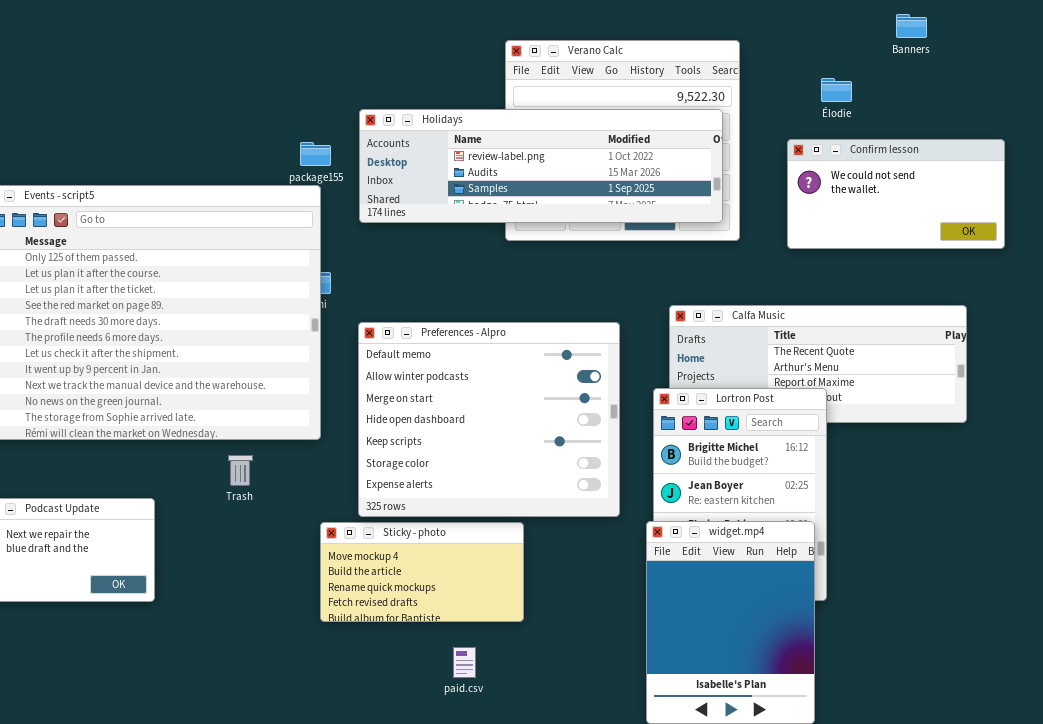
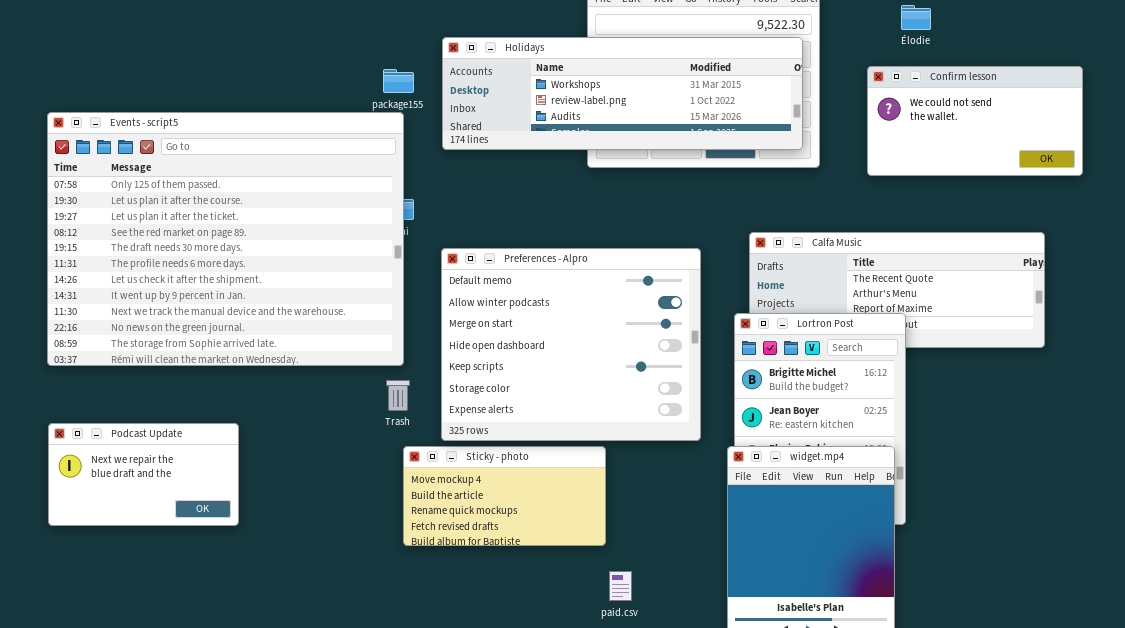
Holidays: [359,109,723,223] -> [442,37,803,150], scrolled up 1 row
Trash: [228,455,253,486] -> [386,380,410,411], moved
paid.csv: [453,647,476,678] -> [609,571,632,601], moved

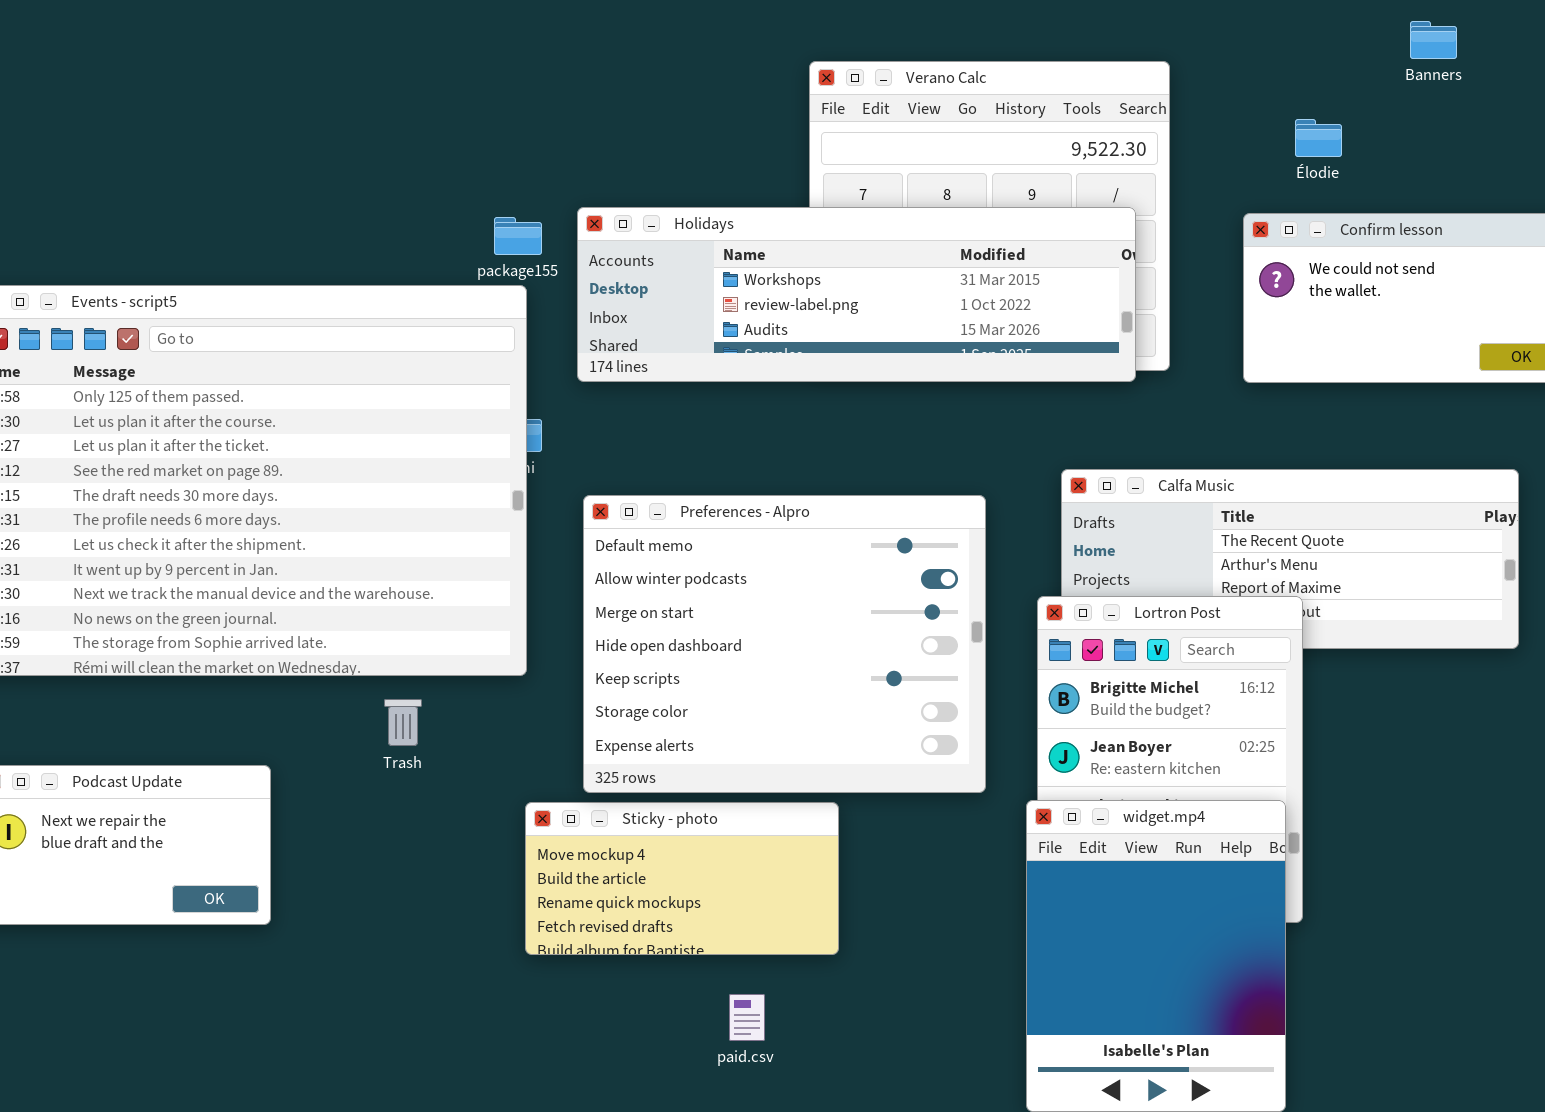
Holidays: [442,37,803,150] -> [577,207,1136,382], moved
Trash: [386,380,410,411] -> [384,699,422,746], moved
paid.csv: [609,571,632,601] -> [729,994,765,1041], moved

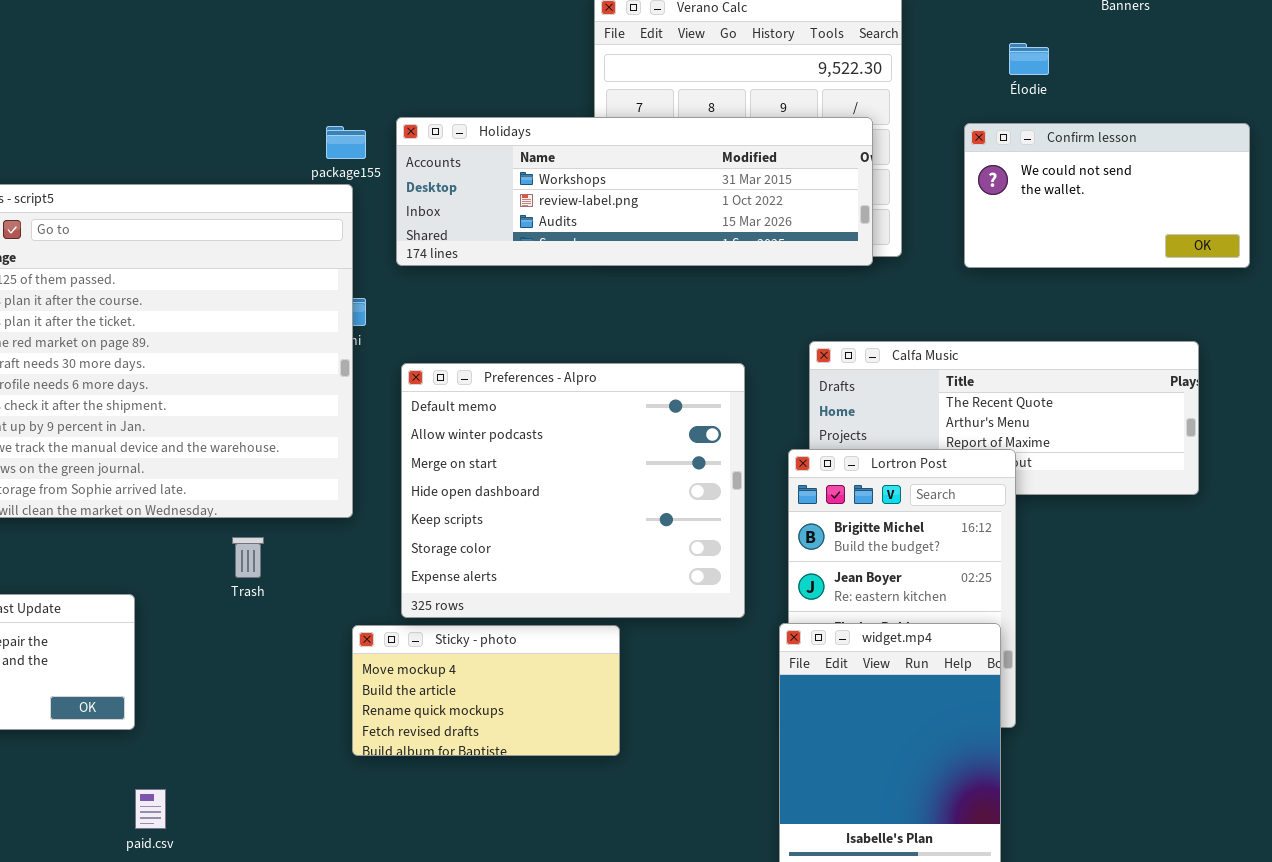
paid.csv: [729,994,765,1041] -> [135,789,166,829], moved

